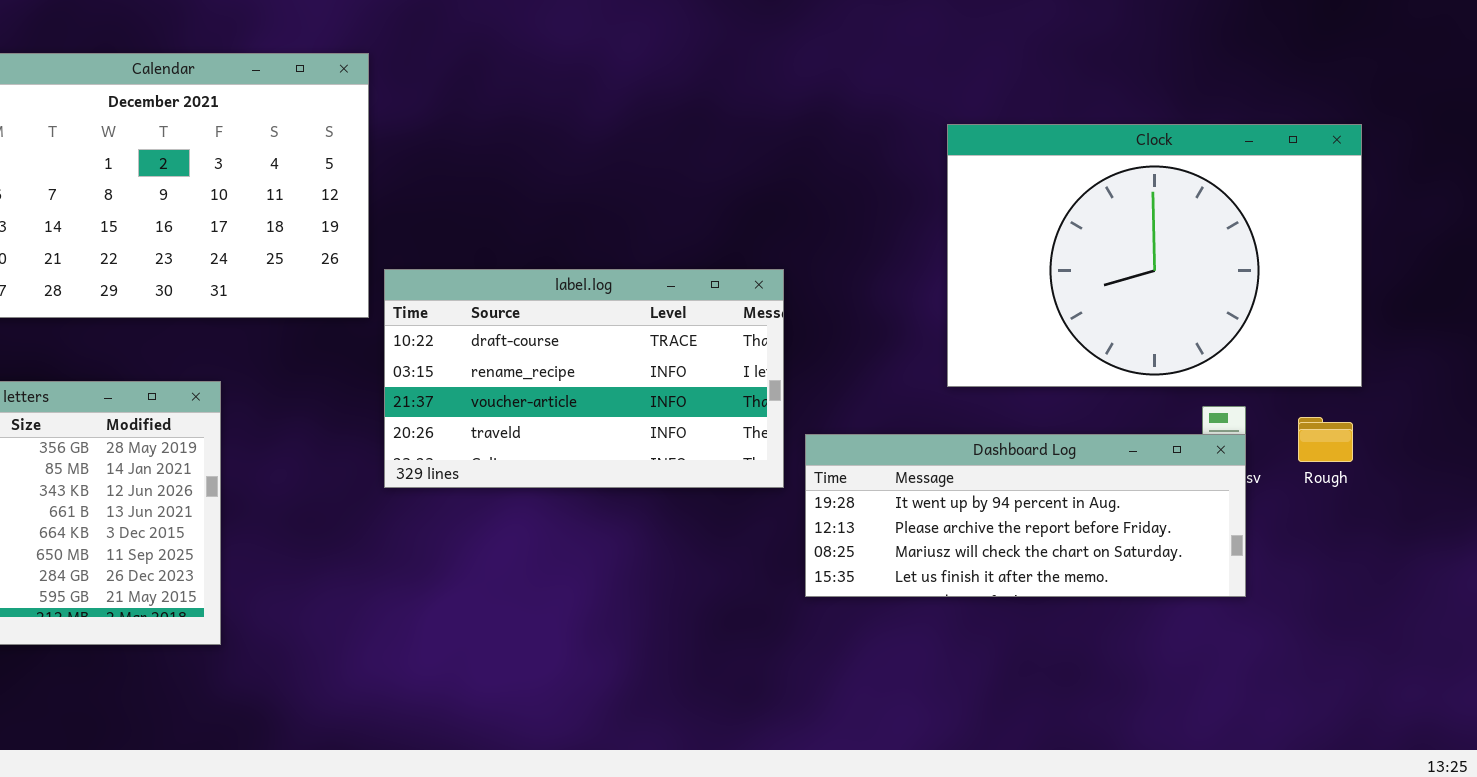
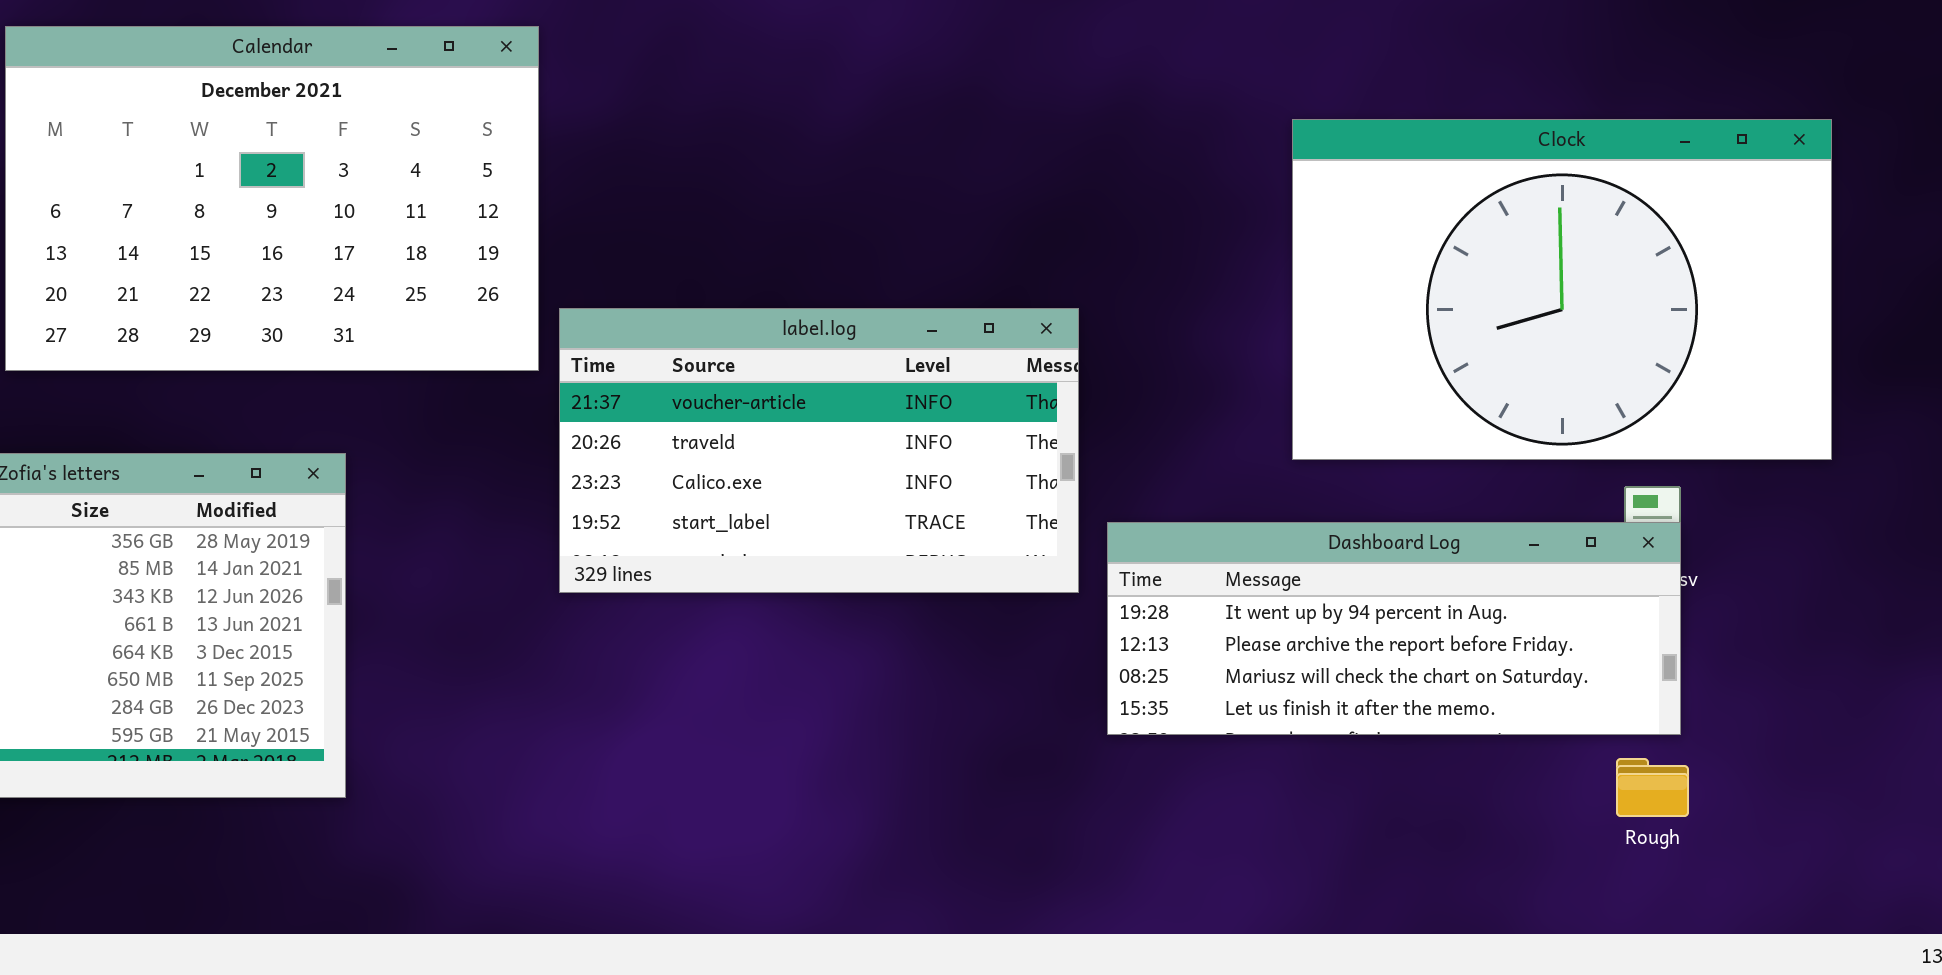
label.log: [384,269,784,488] -> [559,308,1079,593], scrolled down 2 rows
Rough: [1298,417,1353,462] -> [1616,758,1689,817], moved

